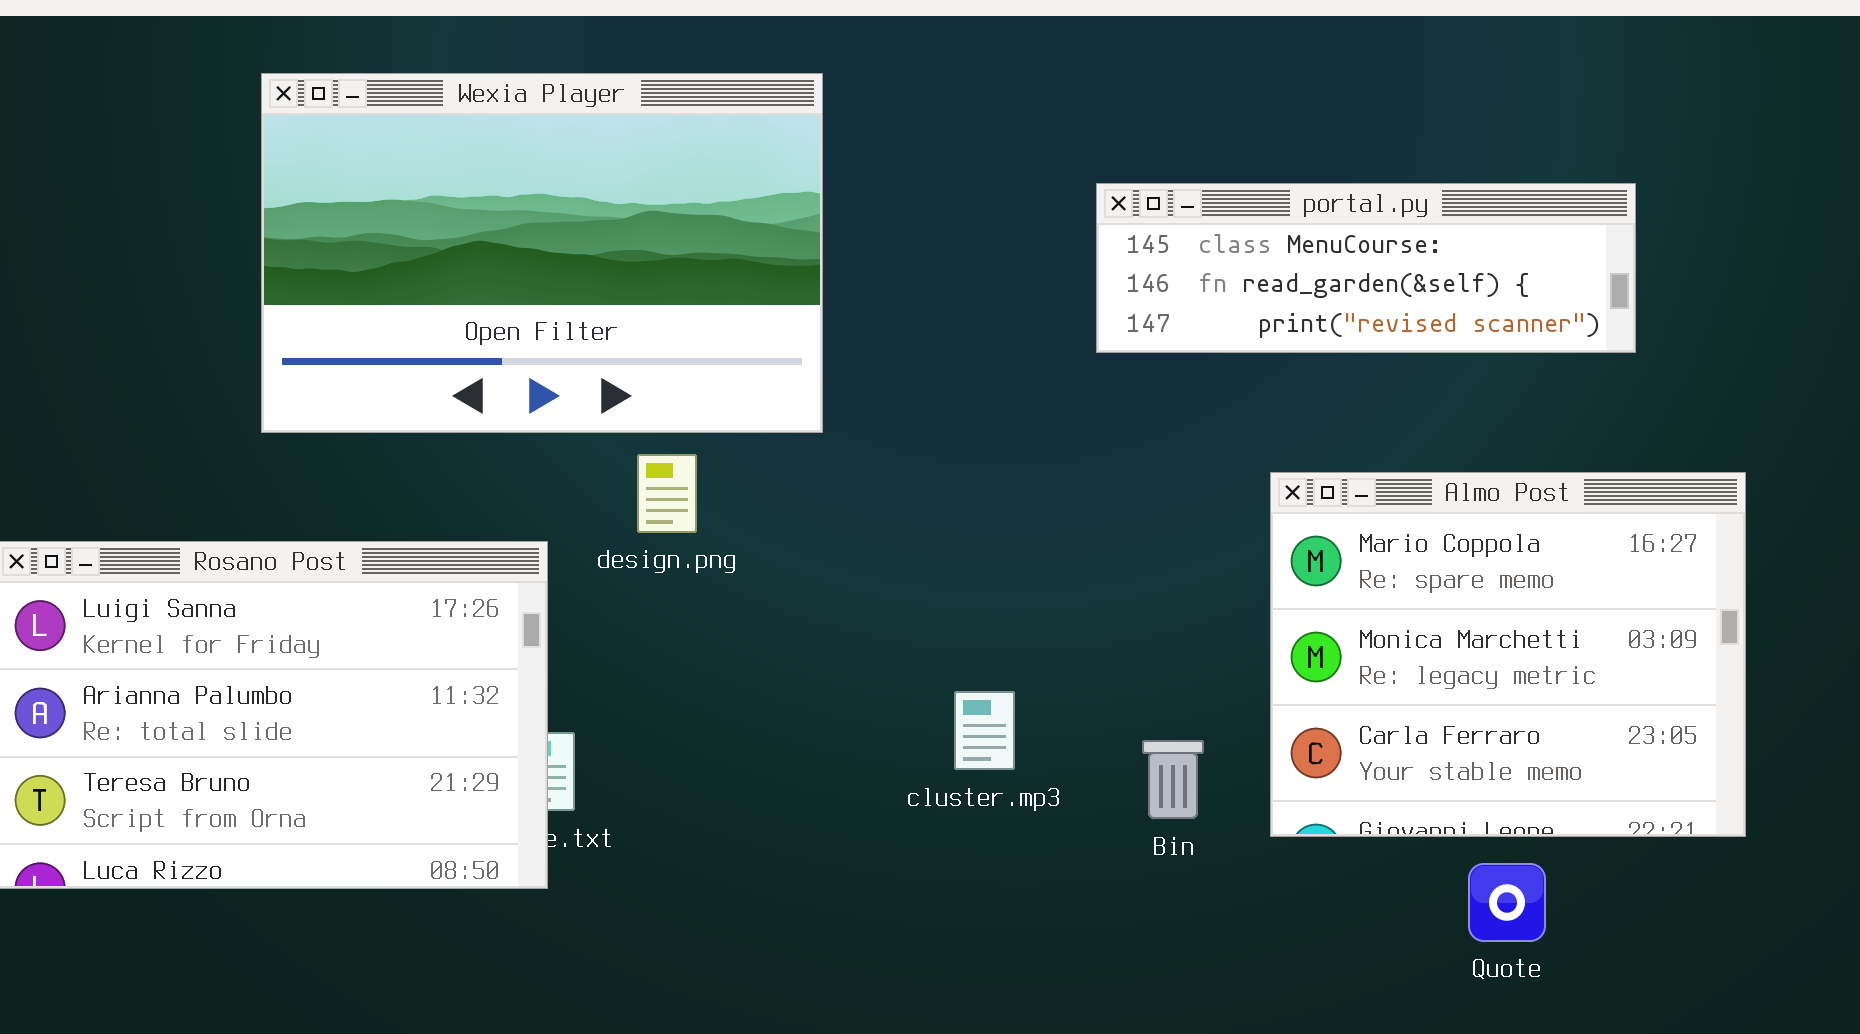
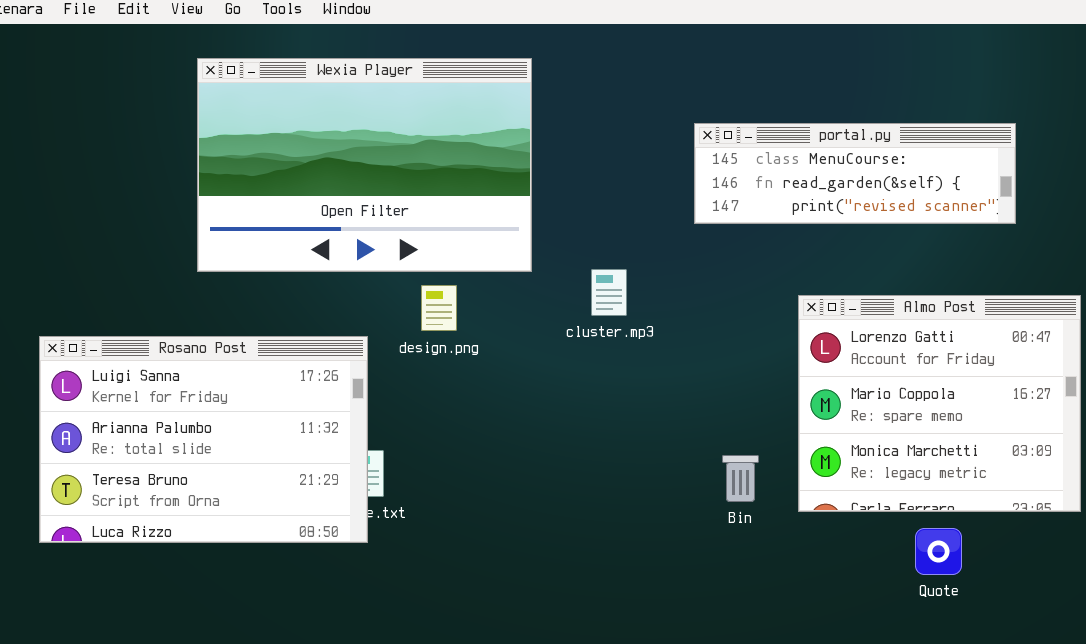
Almo Post: [1270,472,1746,837] -> [798,295,1081,512], scrolled up 1 row
cluster.mp3: [954,691,1015,770] -> [591,269,627,316], moved

